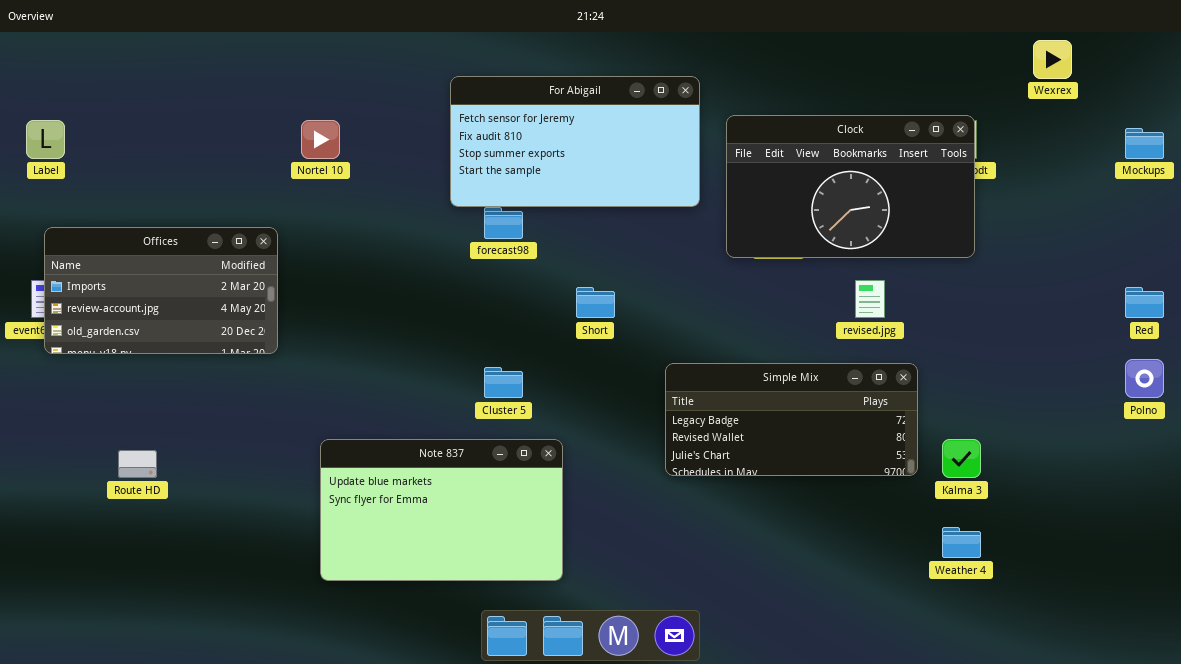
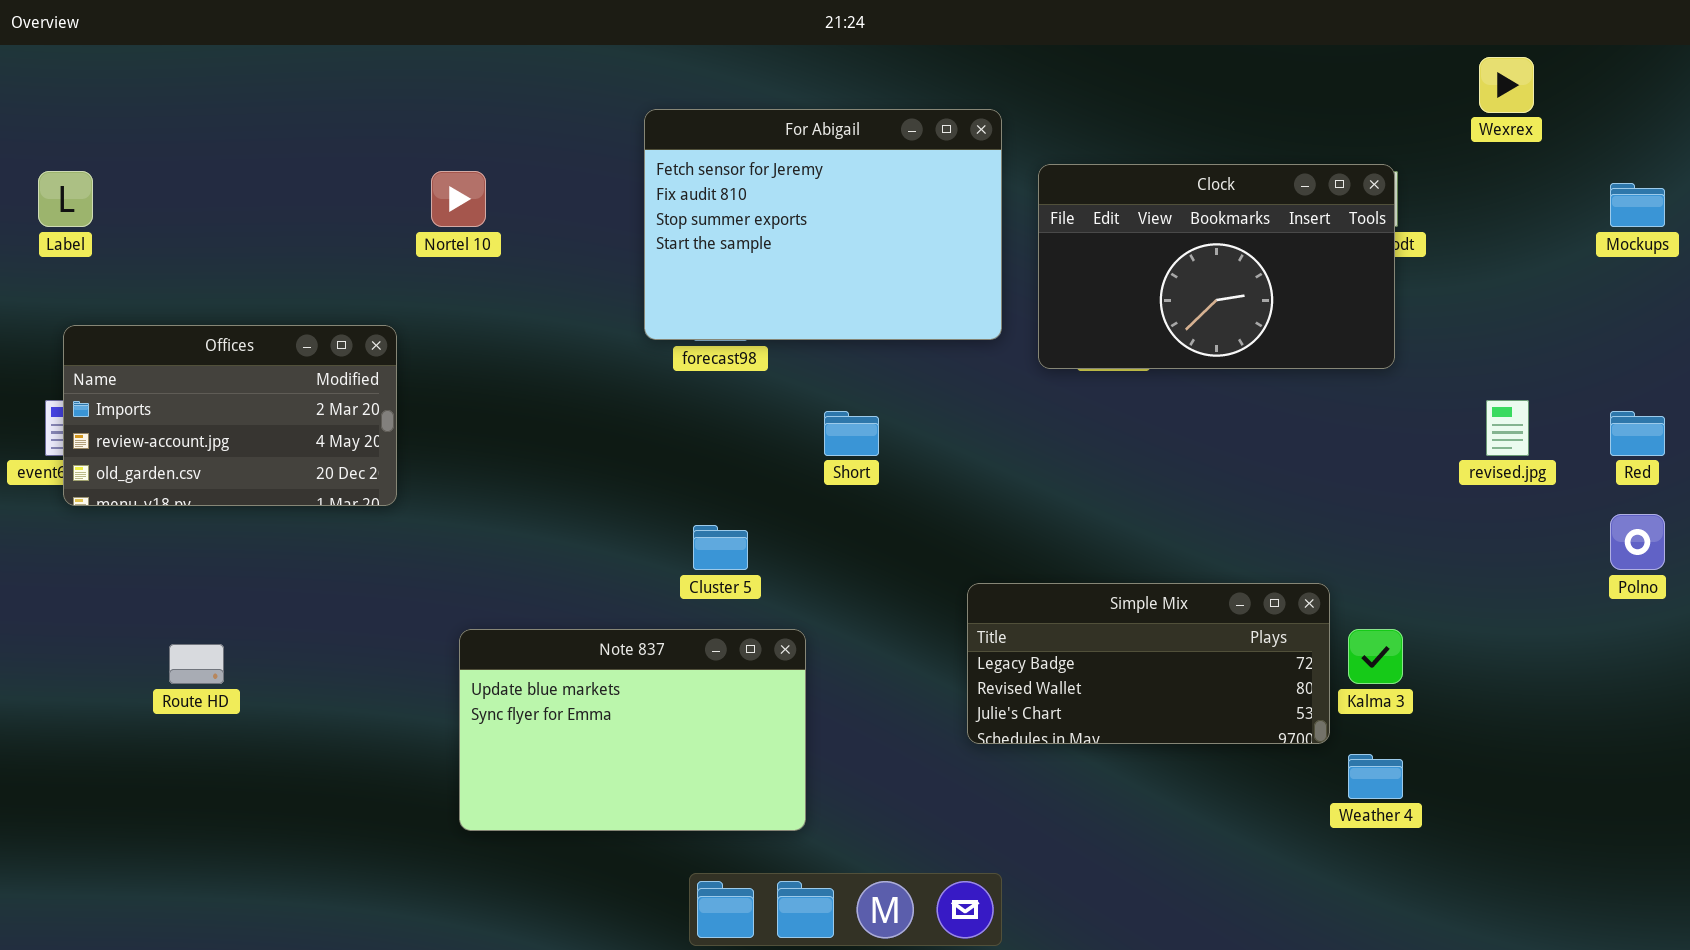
For Abigail: [450,76,700,207] -> [644,109,1002,340], resized
revised.jpg: [855,280,885,318] -> [1486,400,1529,456], moved
Simple Mix: [665,363,918,476] -> [967,583,1330,744], moved

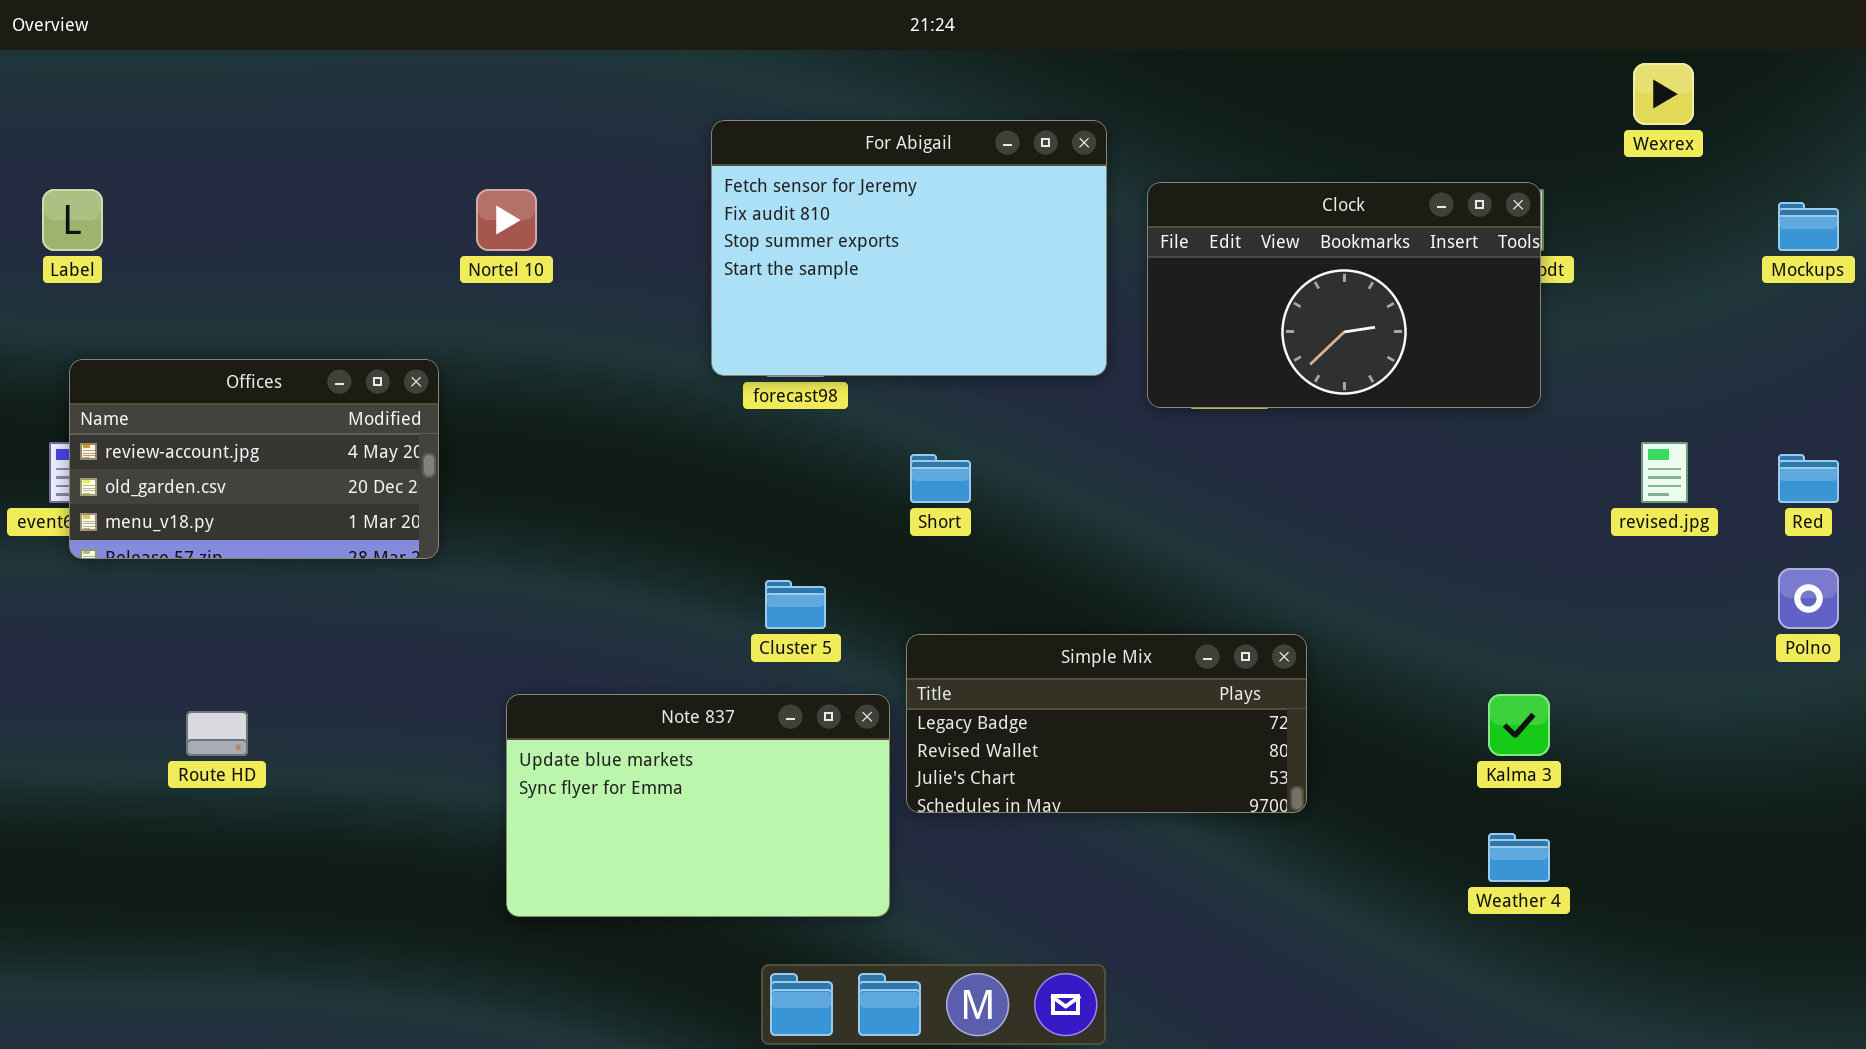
Offices: [63,325,397,506] -> [69,359,439,559], scrolled down 1 row
Simple Mix: [967,583,1330,744] -> [906,634,1307,813], moved

